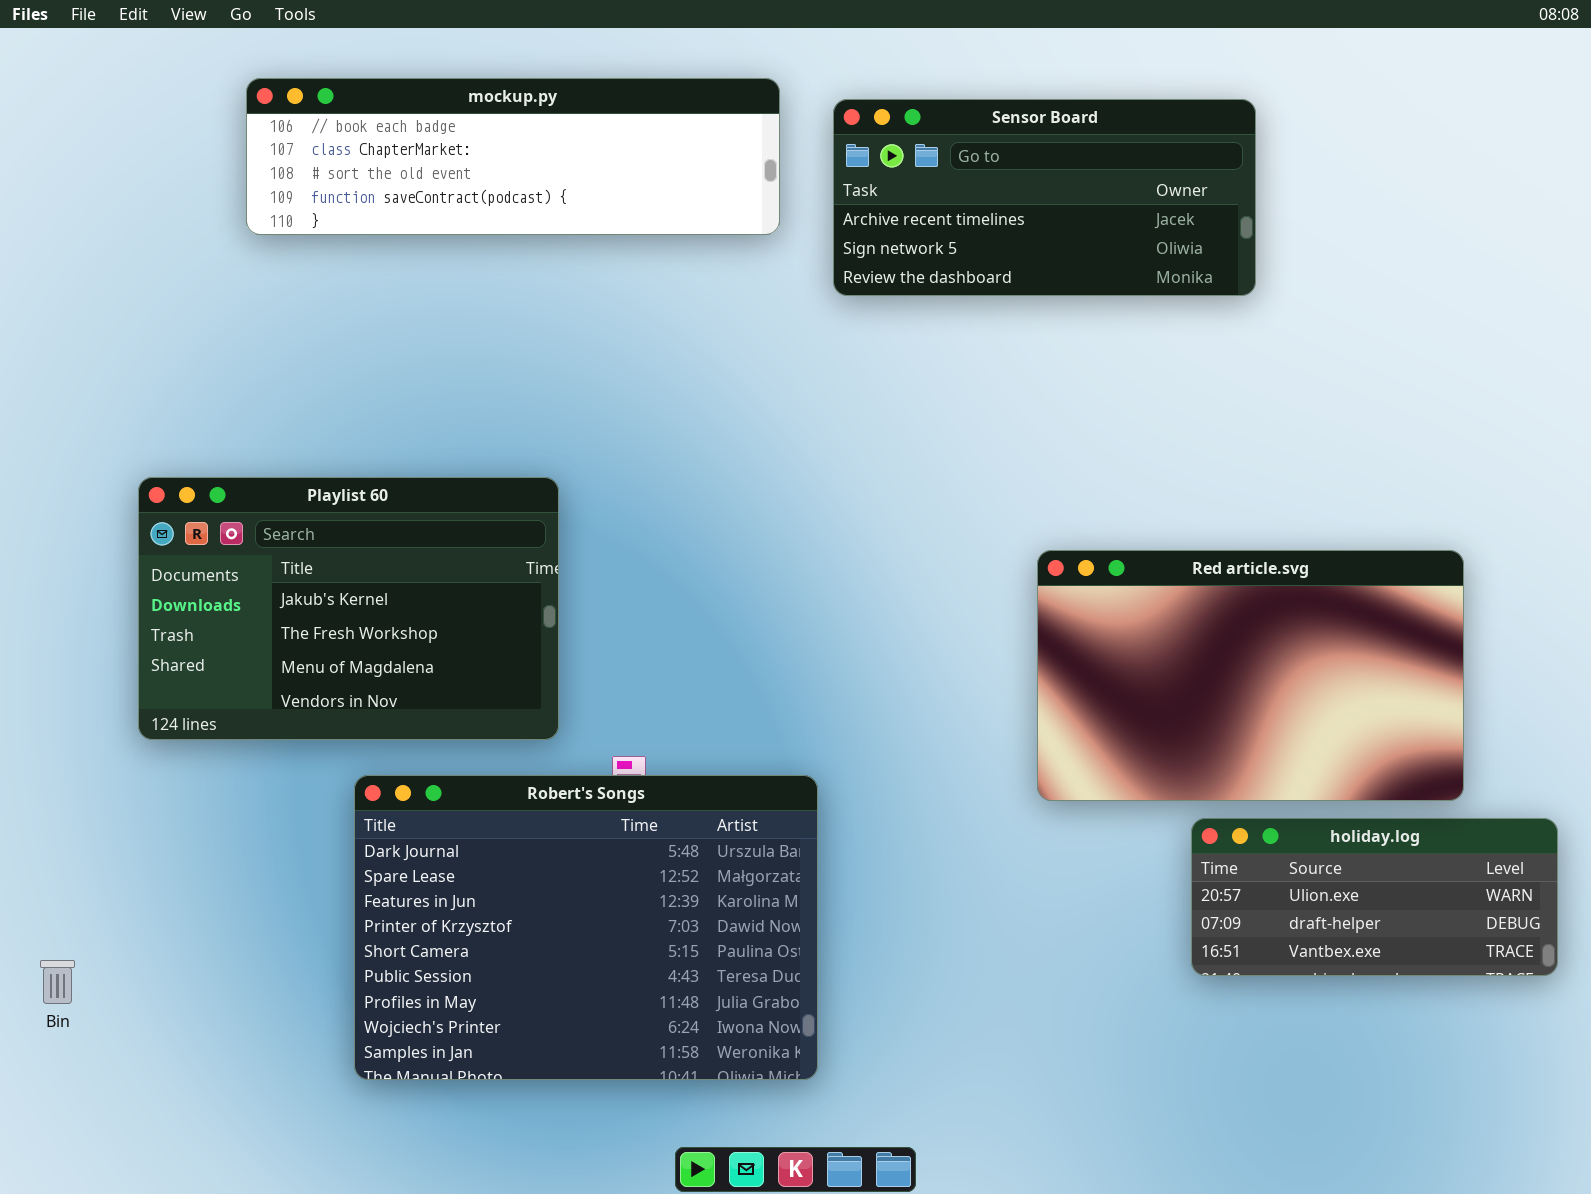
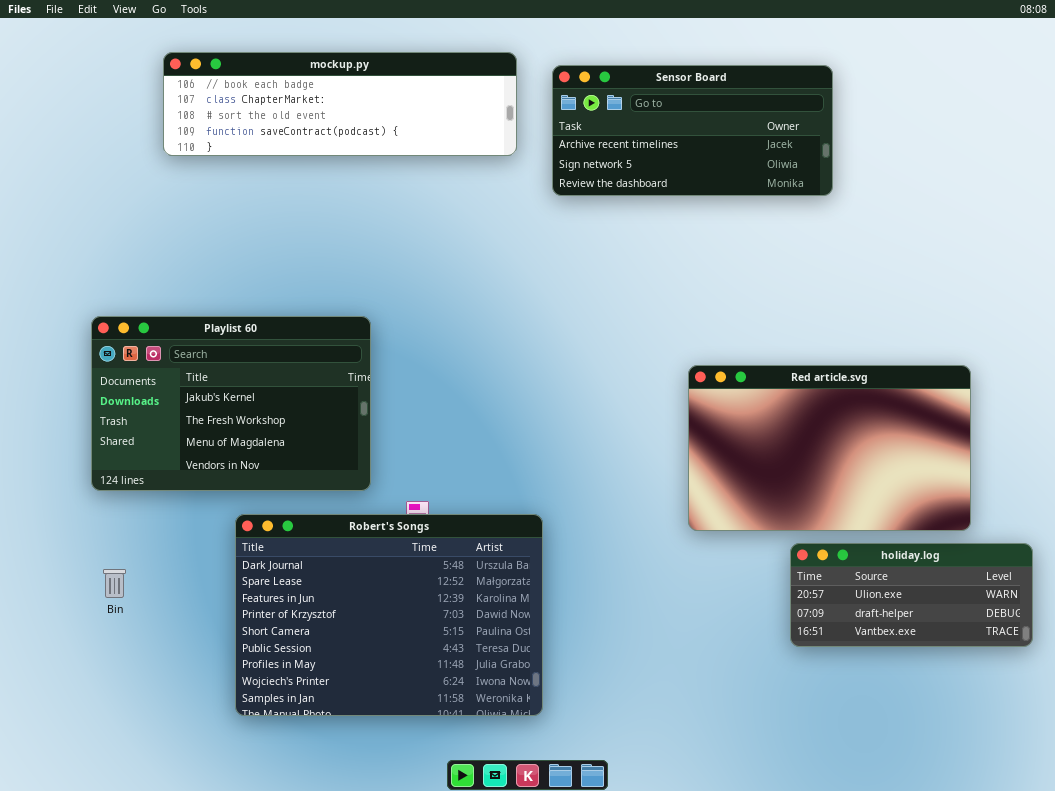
Bin: [40,960,75,1004] -> [103,569,126,598], moved

